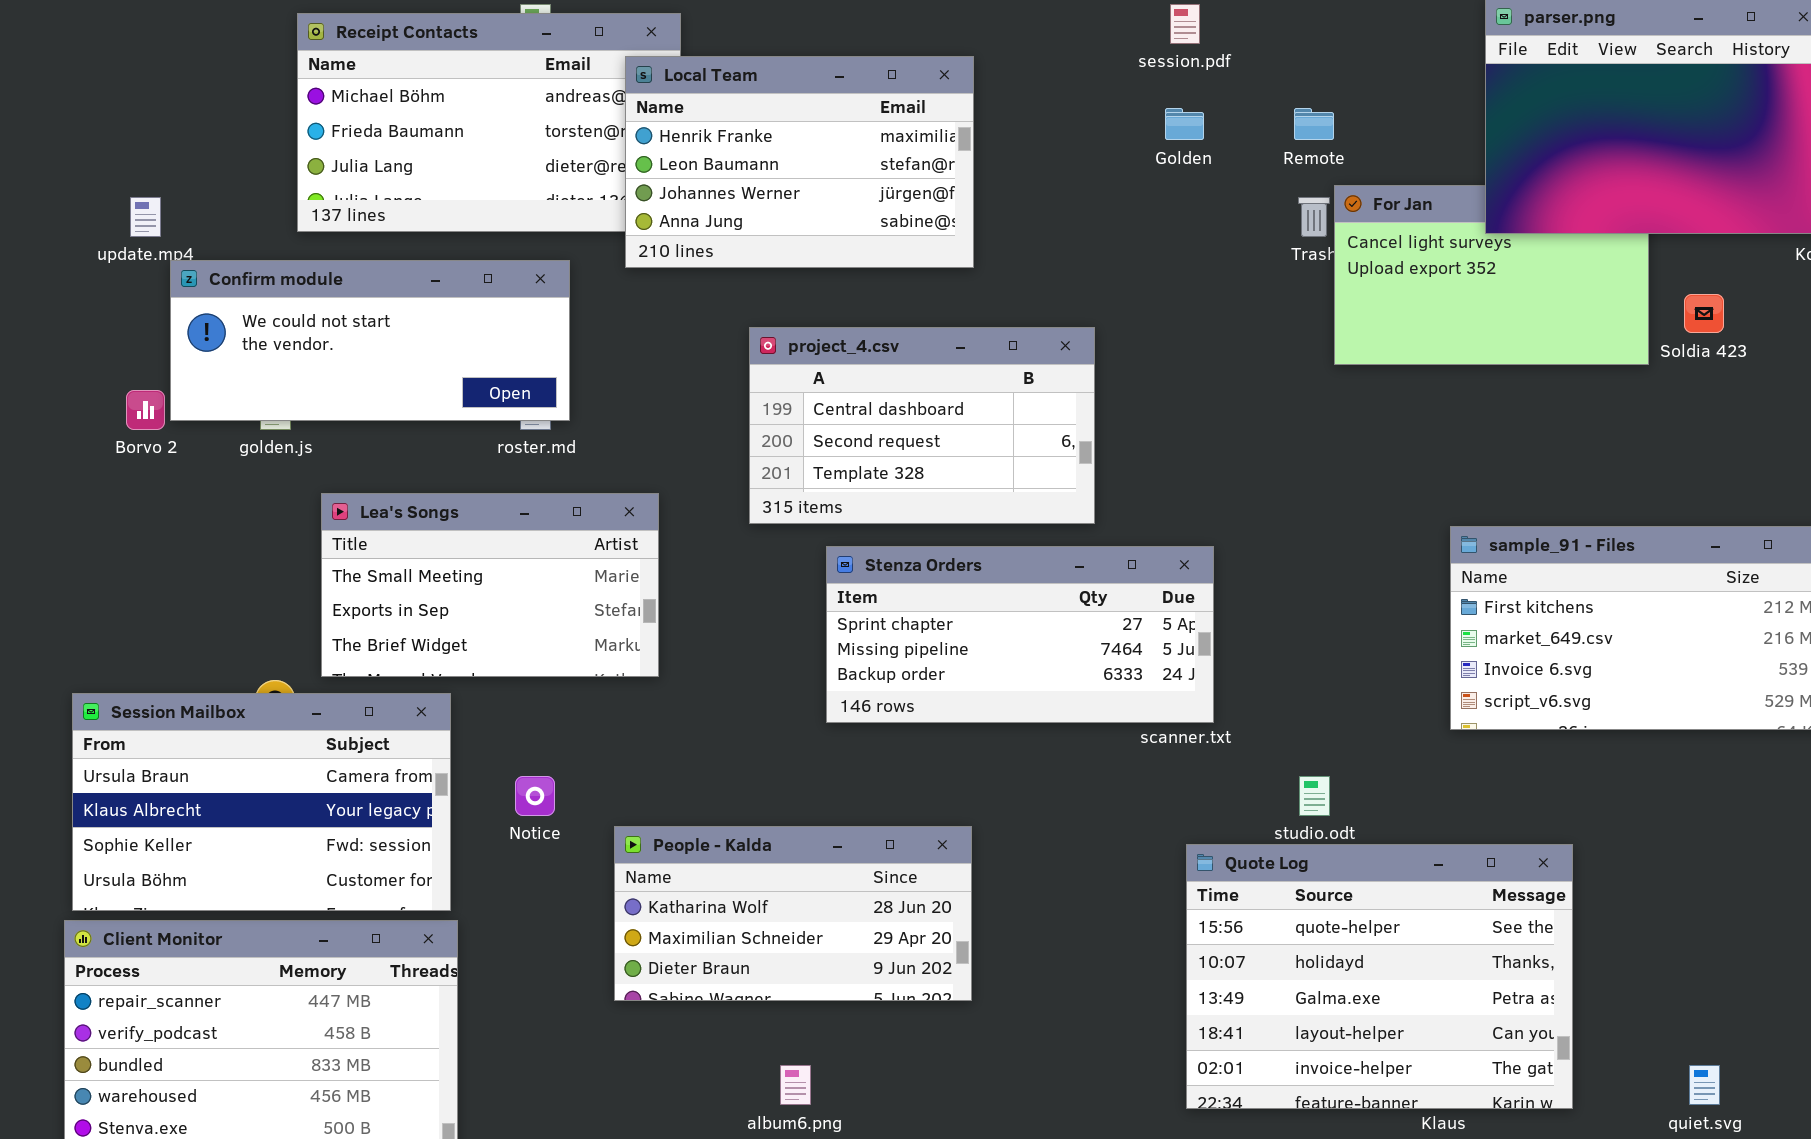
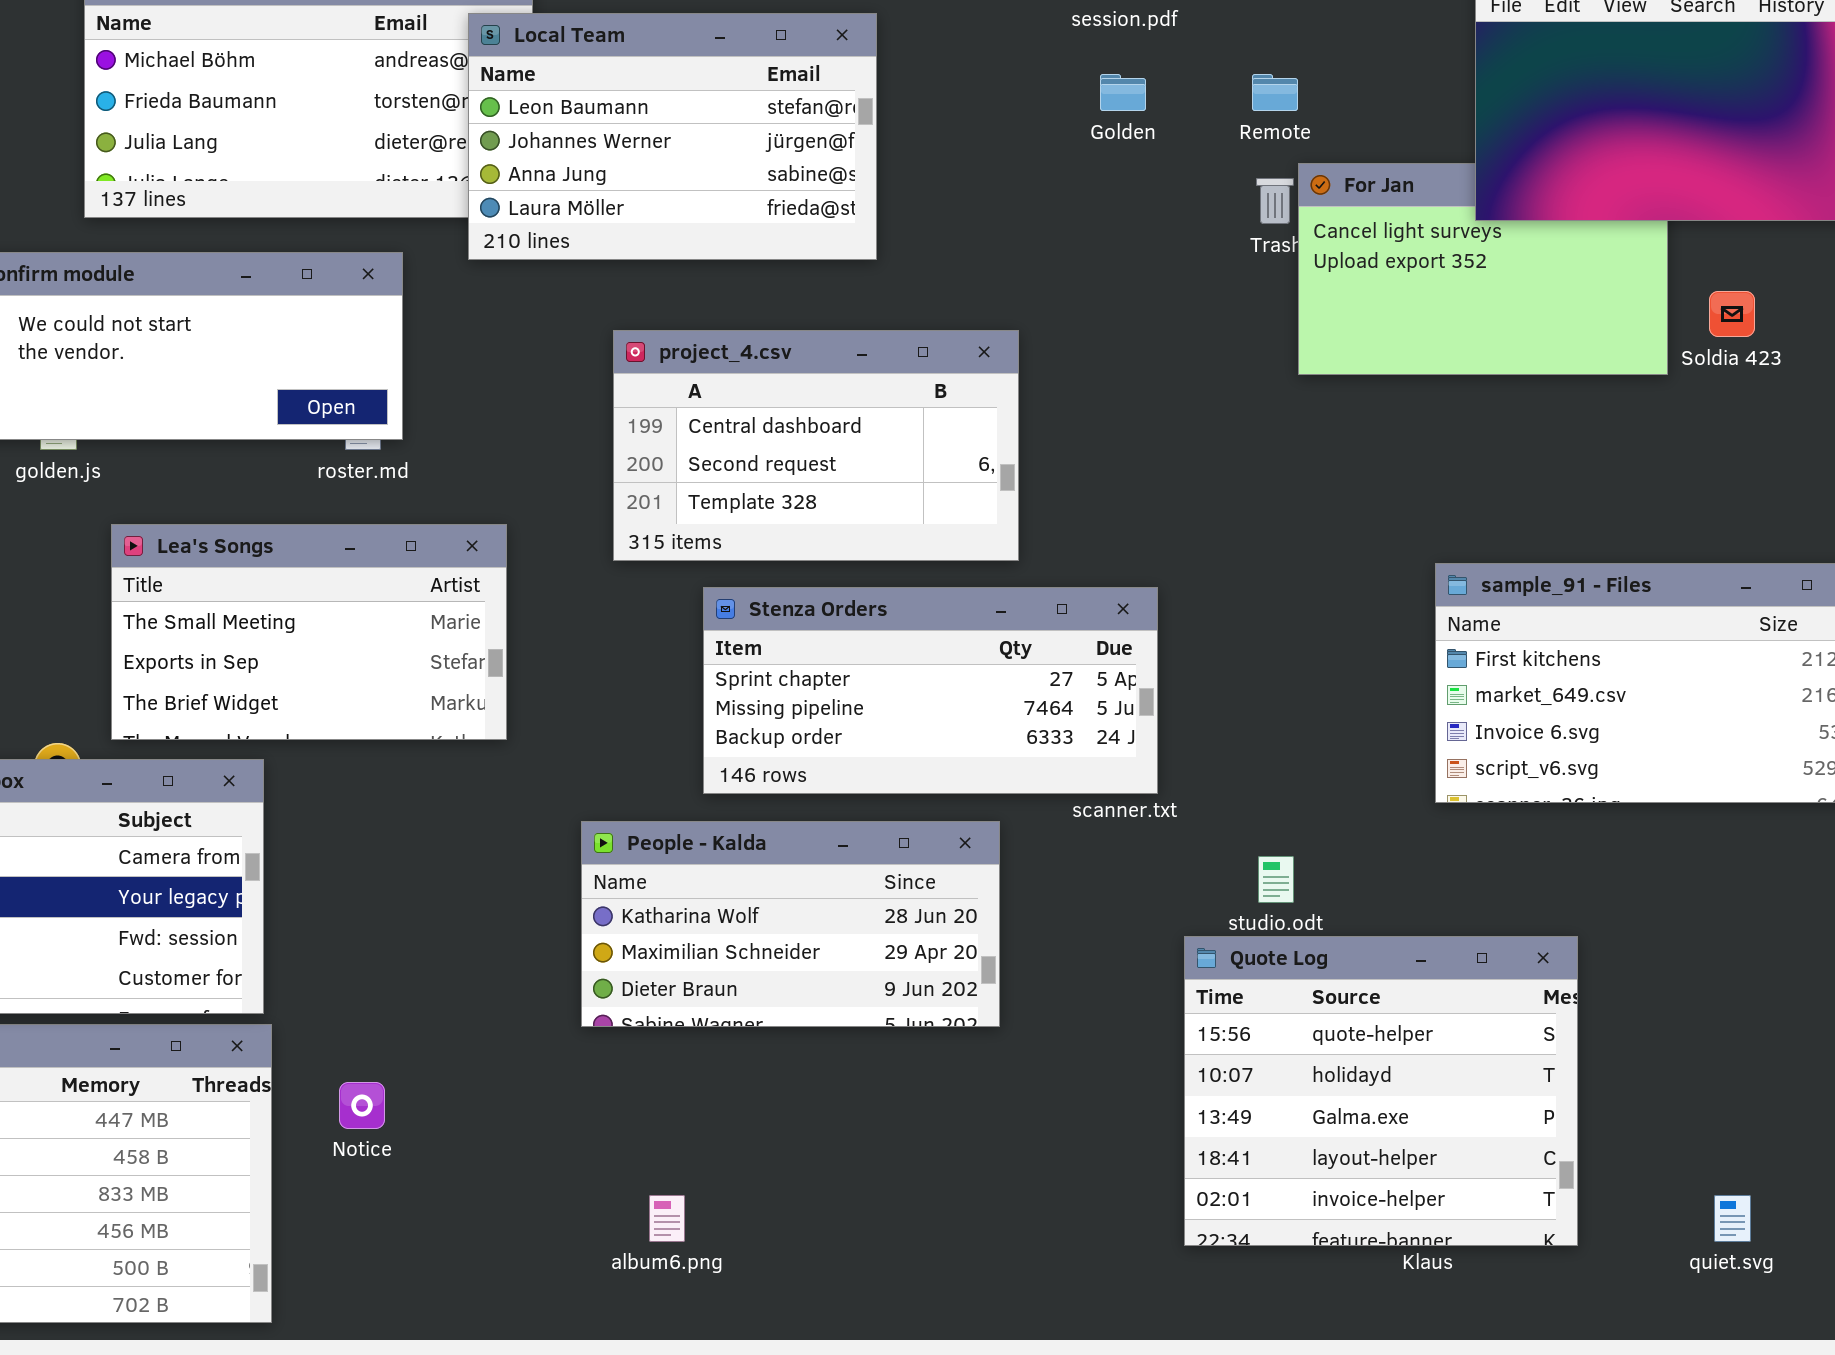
Local Team: [625,56,974,268] -> [468,13,877,260], scrolled down 1 row
Notice: [515,776,555,816] -> [339,1082,385,1129], moved
People - Kalda: [614,826,972,1001] -> [581,821,1000,1027], moved
Quote Log: [1186,844,1573,1109] -> [1184,936,1578,1246], resized

